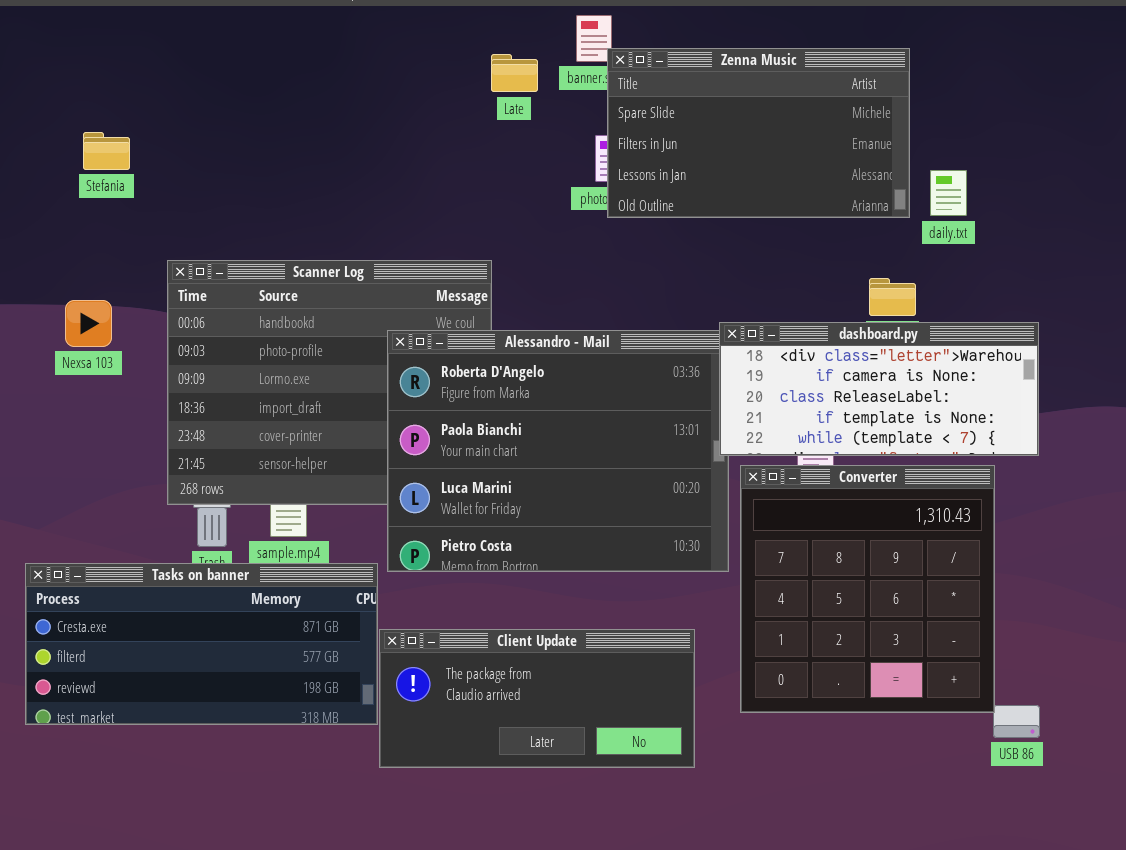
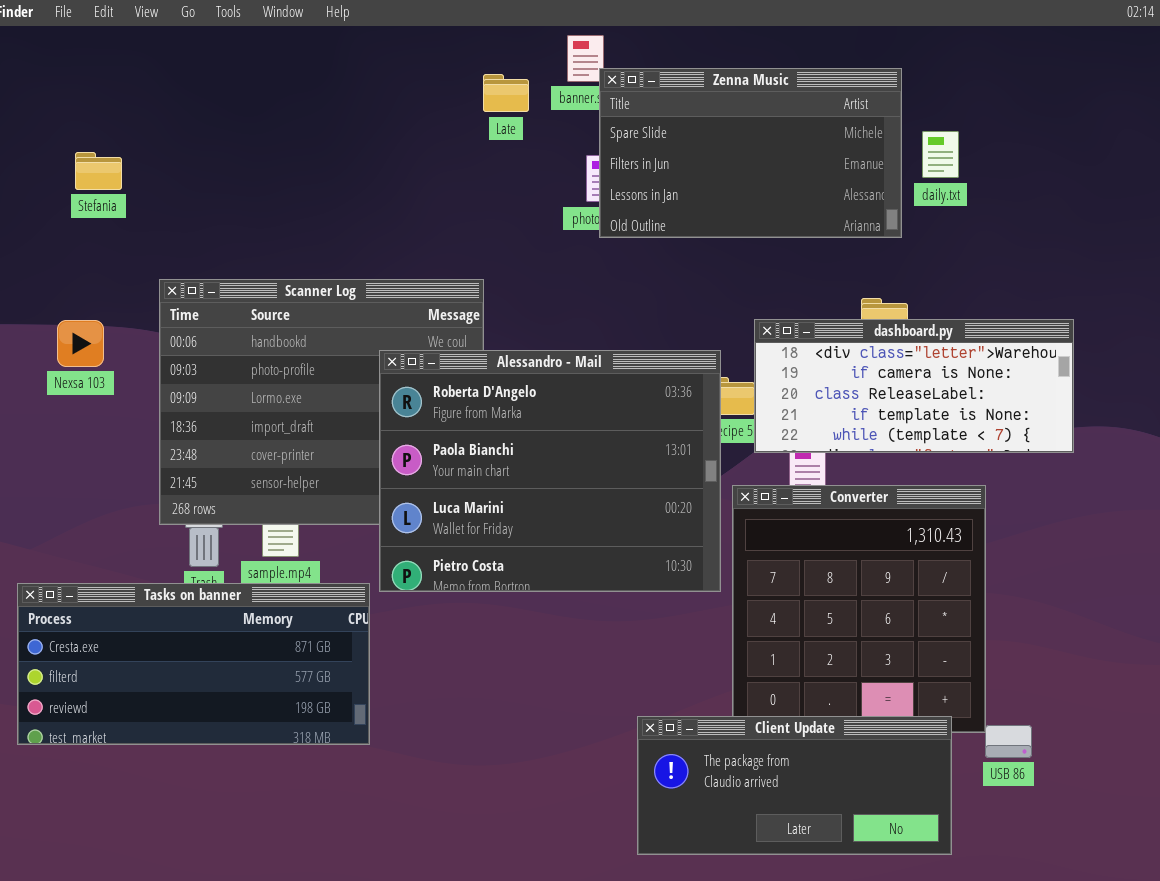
daily.txt: [930,170,967,216] -> [922,131,959,178], moved
dashboard.py: [719,322,1039,456] -> [754,319,1074,453], moved
Client Update: [379,629,695,768] -> [637,716,952,855], moved

